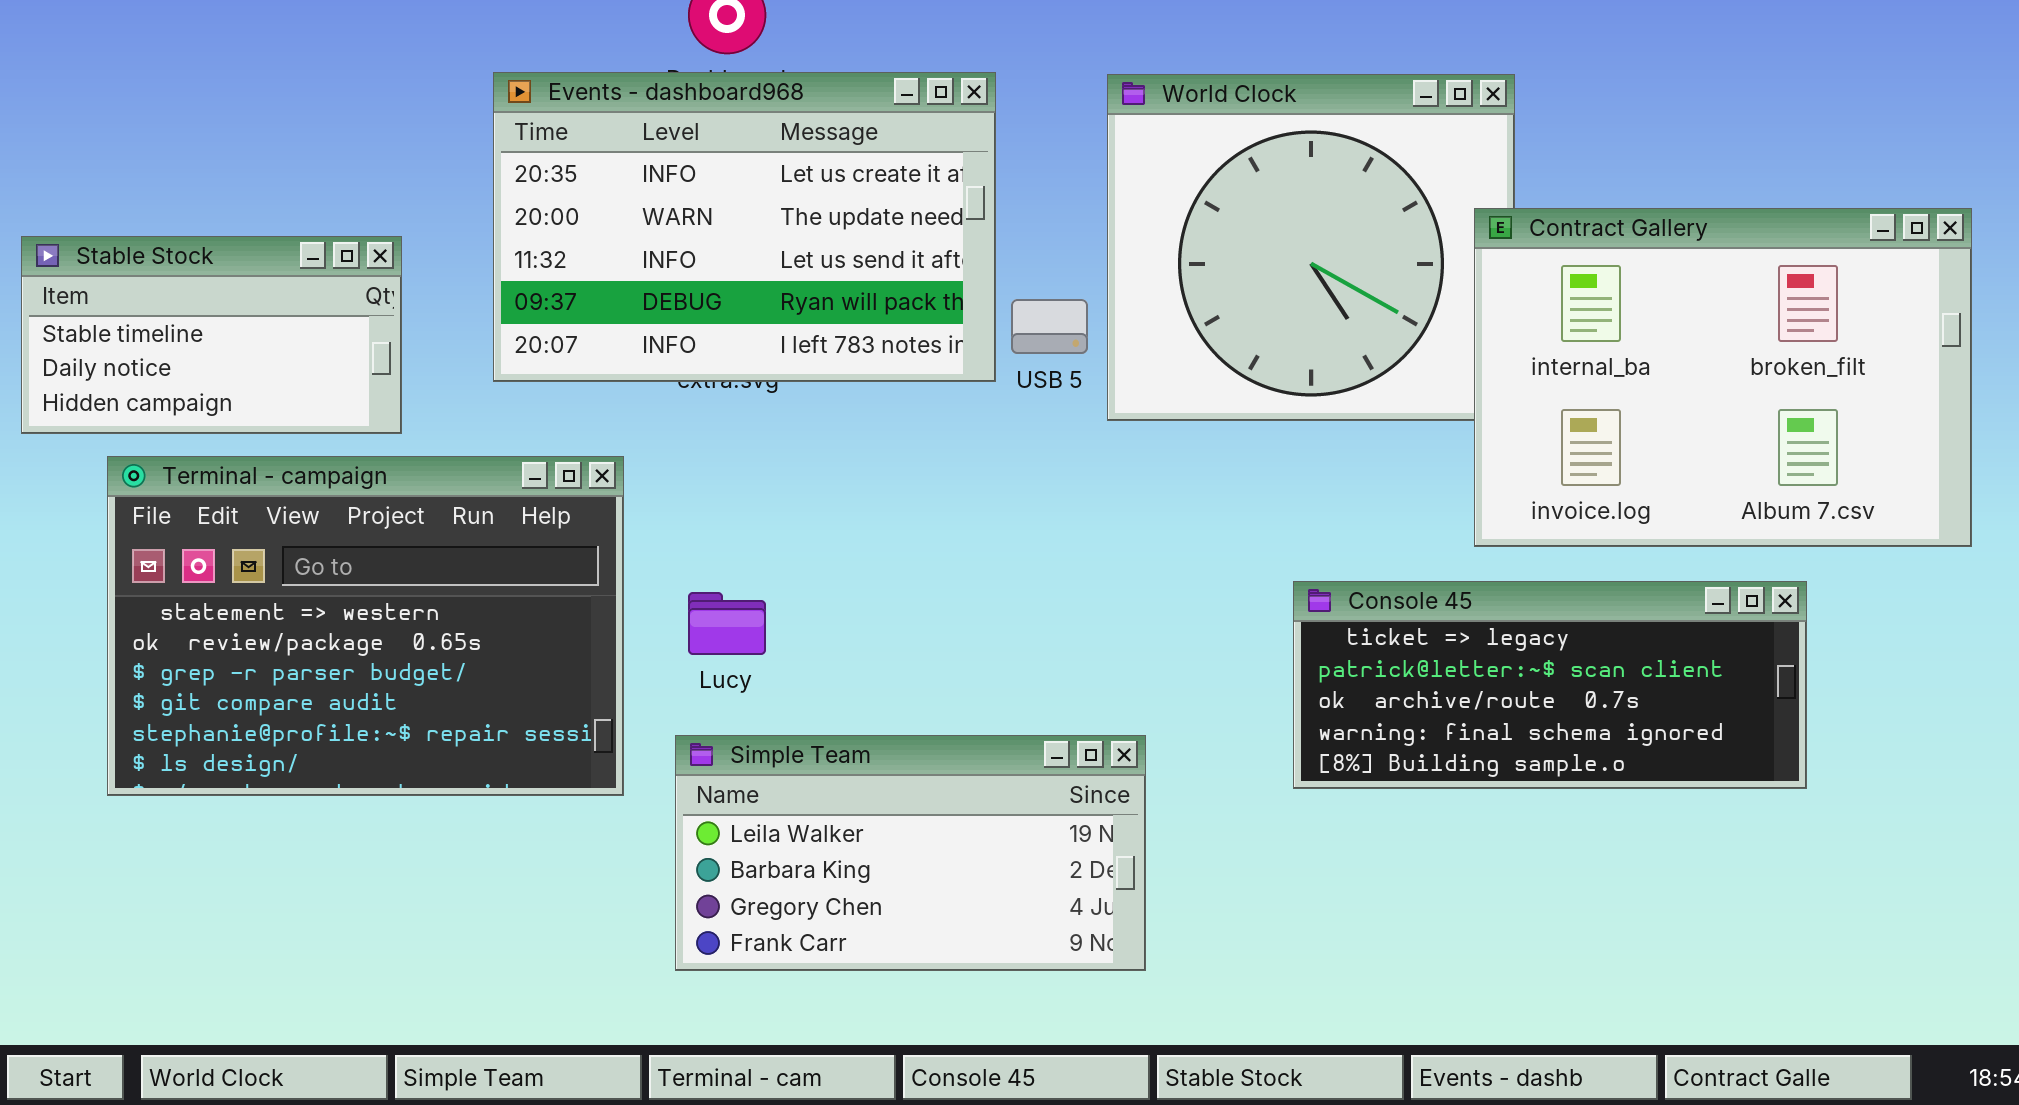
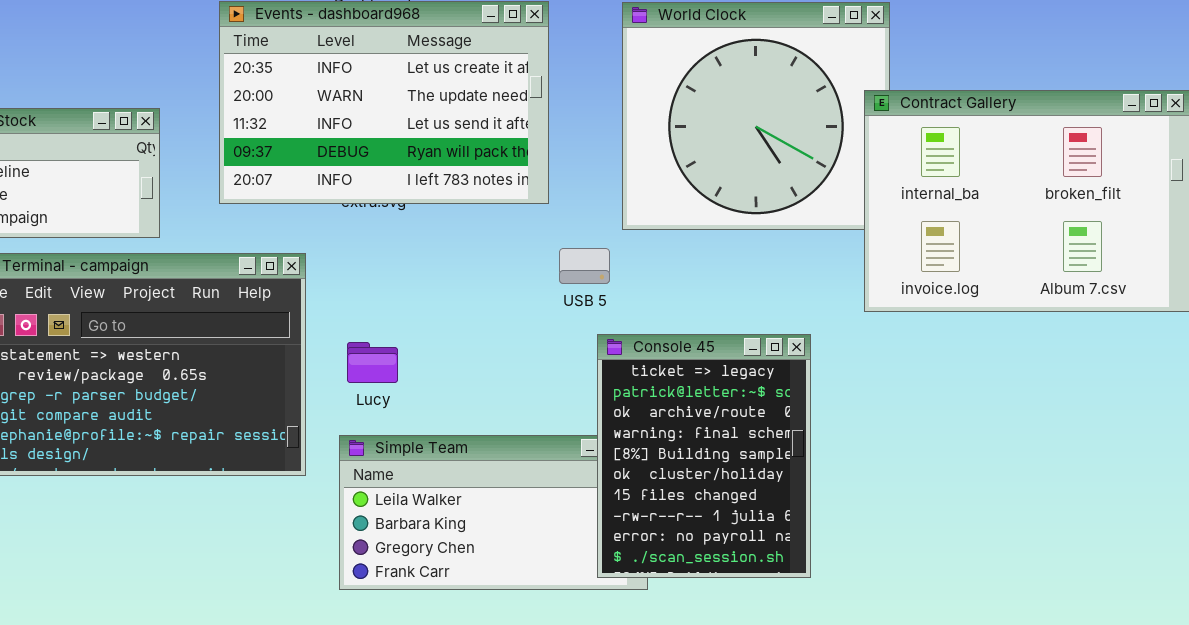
USB 5: [1011,299,1088,354] -> [559,248,610,284], moved
Console 45: [1293,581,1807,789] -> [597,334,811,578], moved, resized

